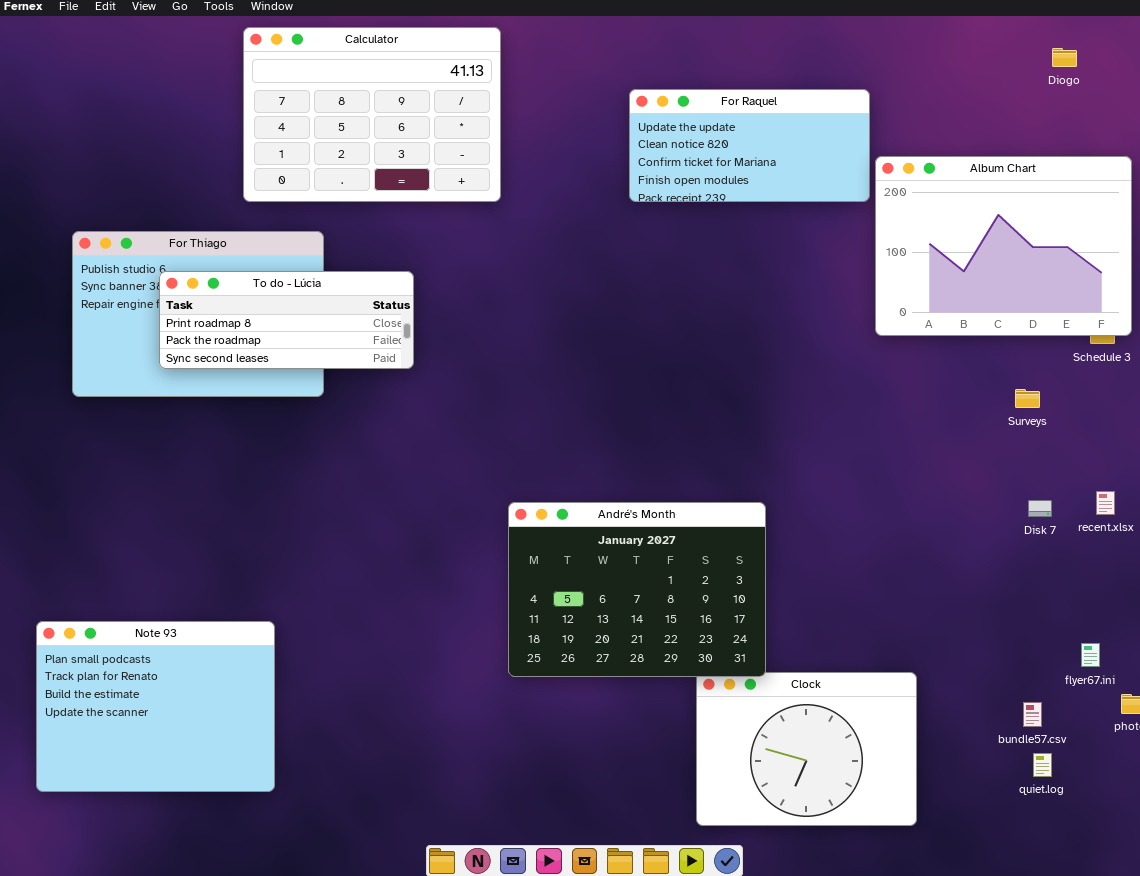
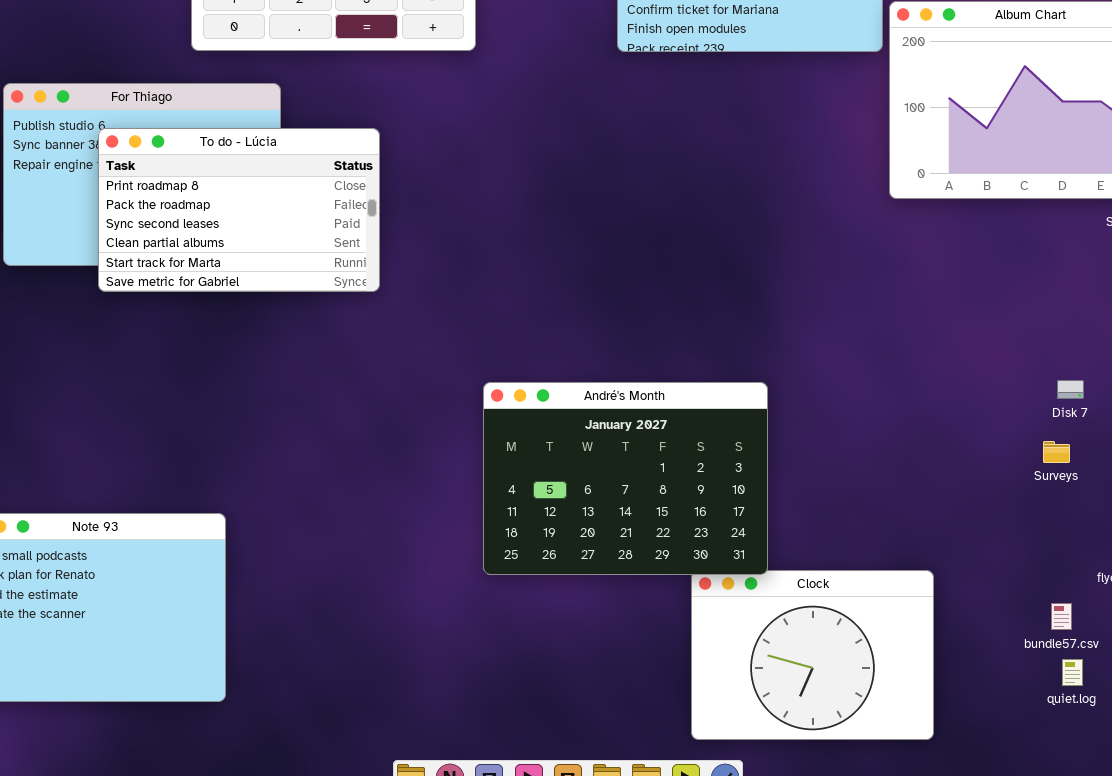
To do - Lúcia: [159,271,414,369] -> [98,128,380,292], resized
Surveys: [1015,389,1040,408] -> [1043,441,1070,463], moved

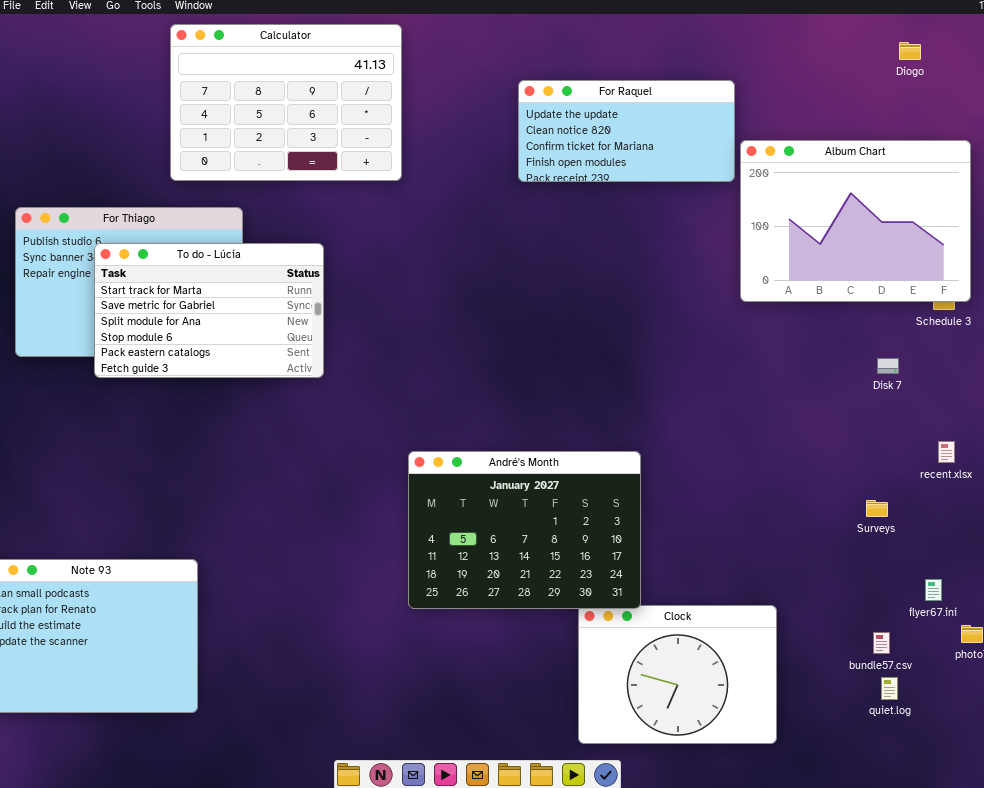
To do - Lúcia: [98,128,380,292] -> [94,243,324,378], scrolled down 4 rows
Disk 7: [1057,380,1084,399] -> [877,358,899,374], moved

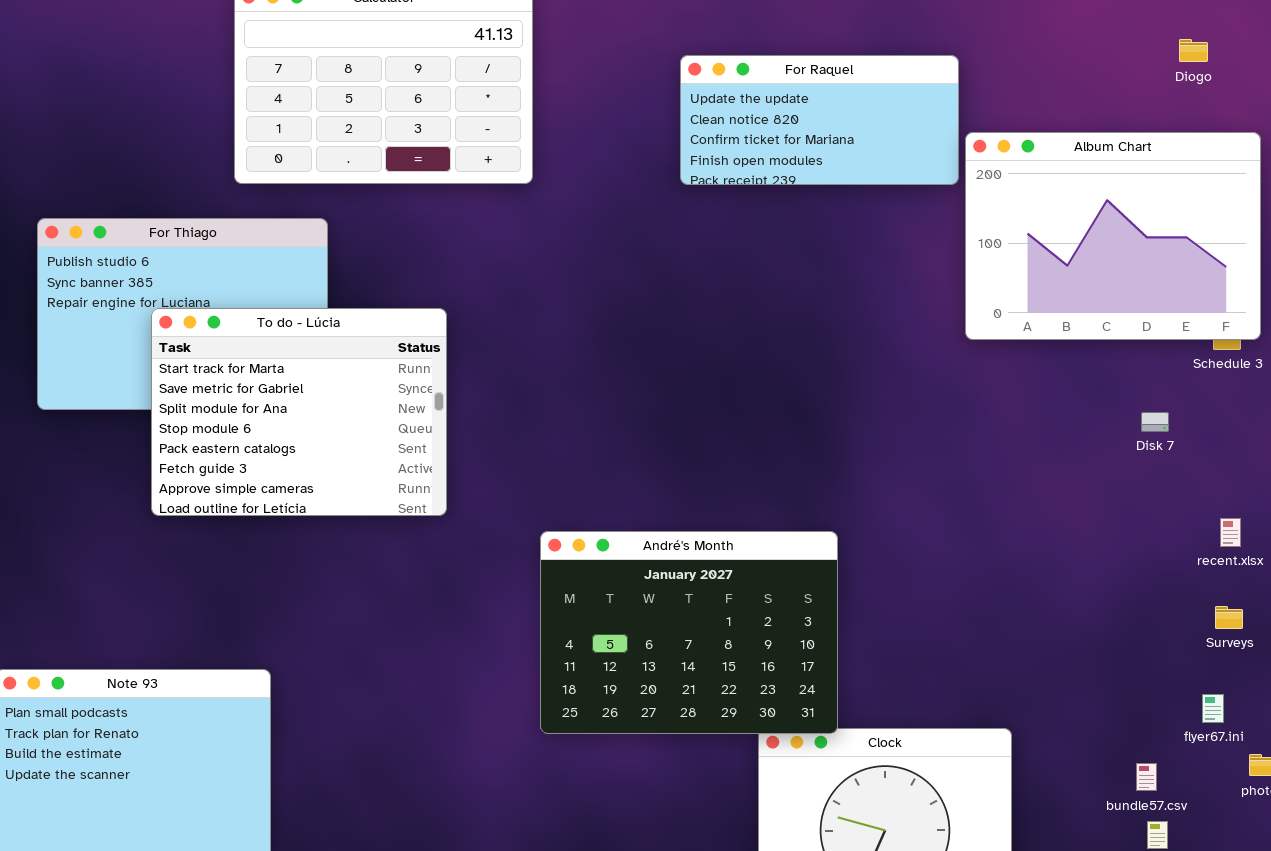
Diogo: [899,42,921,60] -> [1179,39,1208,62], moved
To do - Lúcia: [94,243,324,378] -> [151,308,447,516], moved, resized
Surveys: [866,500,888,517] -> [1215,606,1243,629], moved

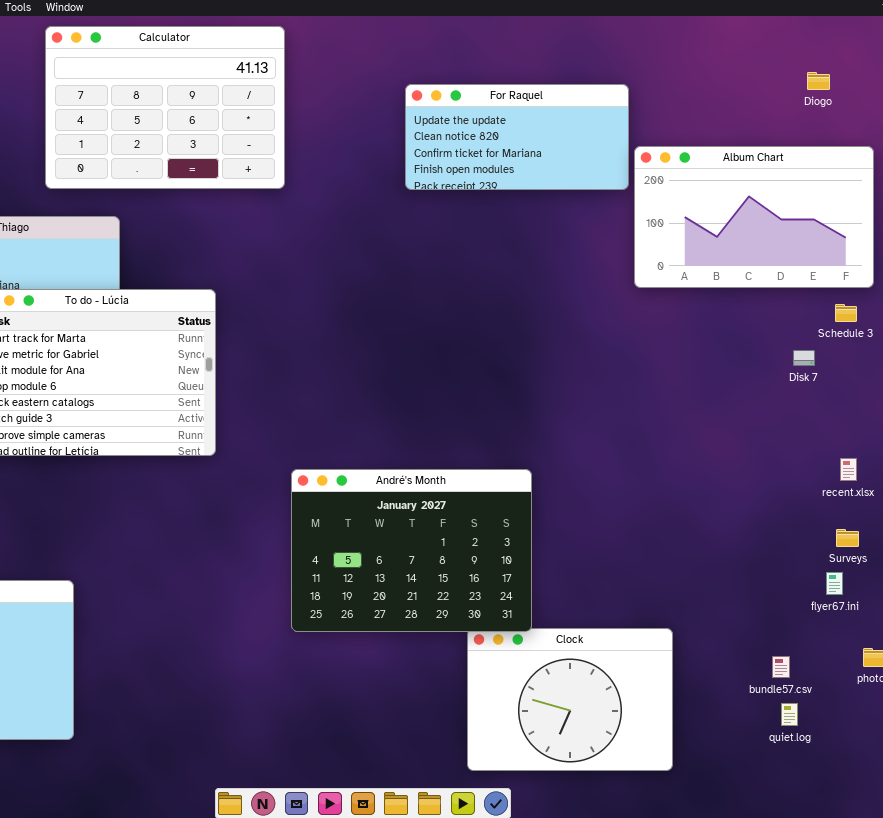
Album Chart: [965,132,1261,340] -> [634,146,874,288], resized
Disk 7: [1141,412,1169,432] -> [793,350,815,366], moved
flyer67.ini: [1202,694,1224,723] -> [826,572,843,595], moved

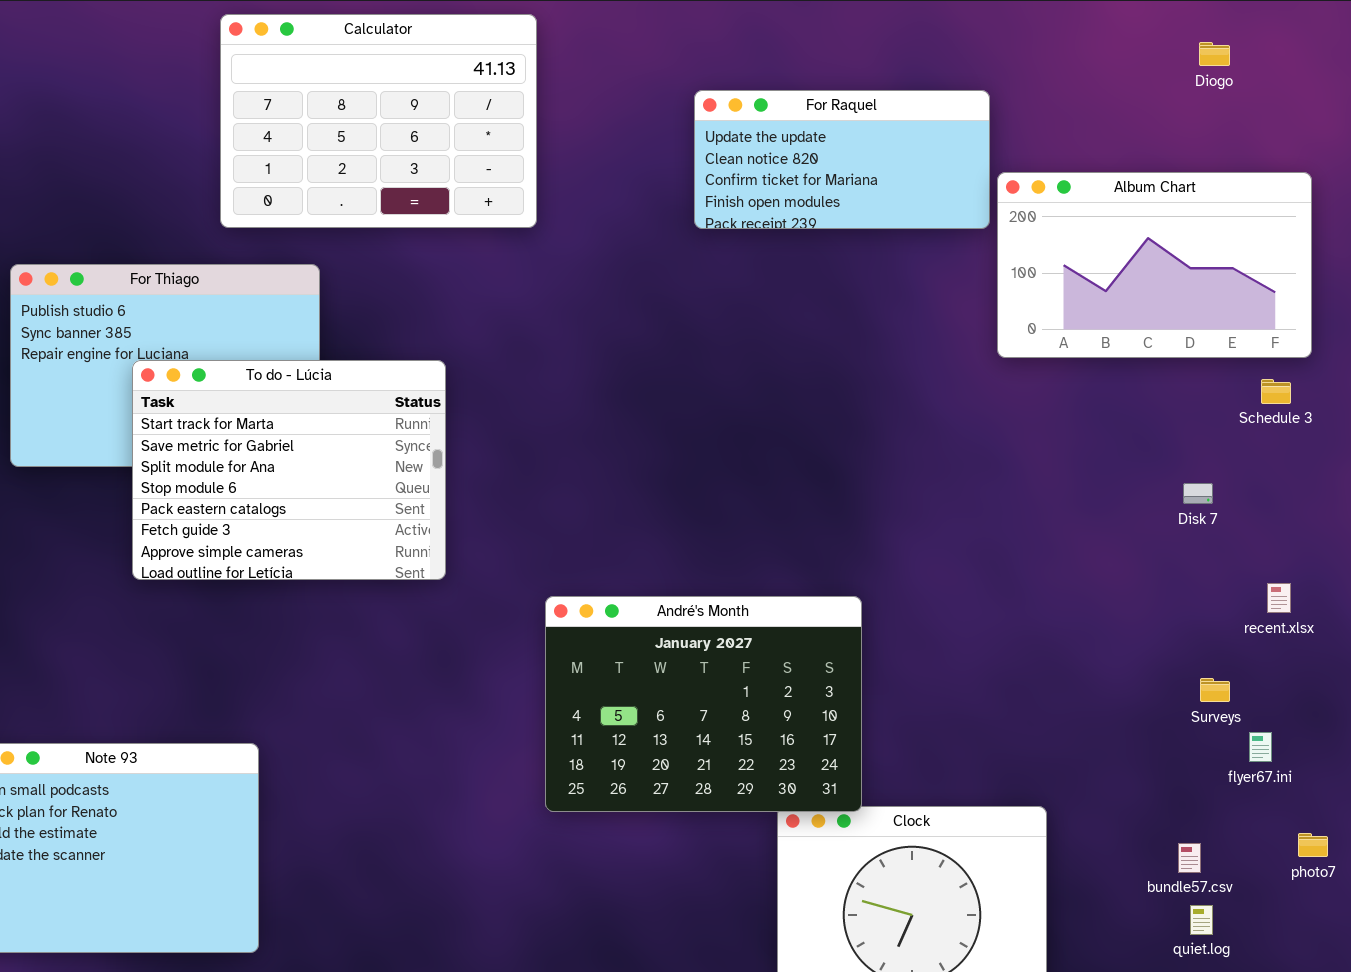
Diogo: [807,72,830,90] -> [1199,42,1230,66], moved
Disk 7: [793,350,815,366] -> [1183,483,1213,504], moved
Surveys: [836,529,859,547] -> [1200,678,1230,702], moved

